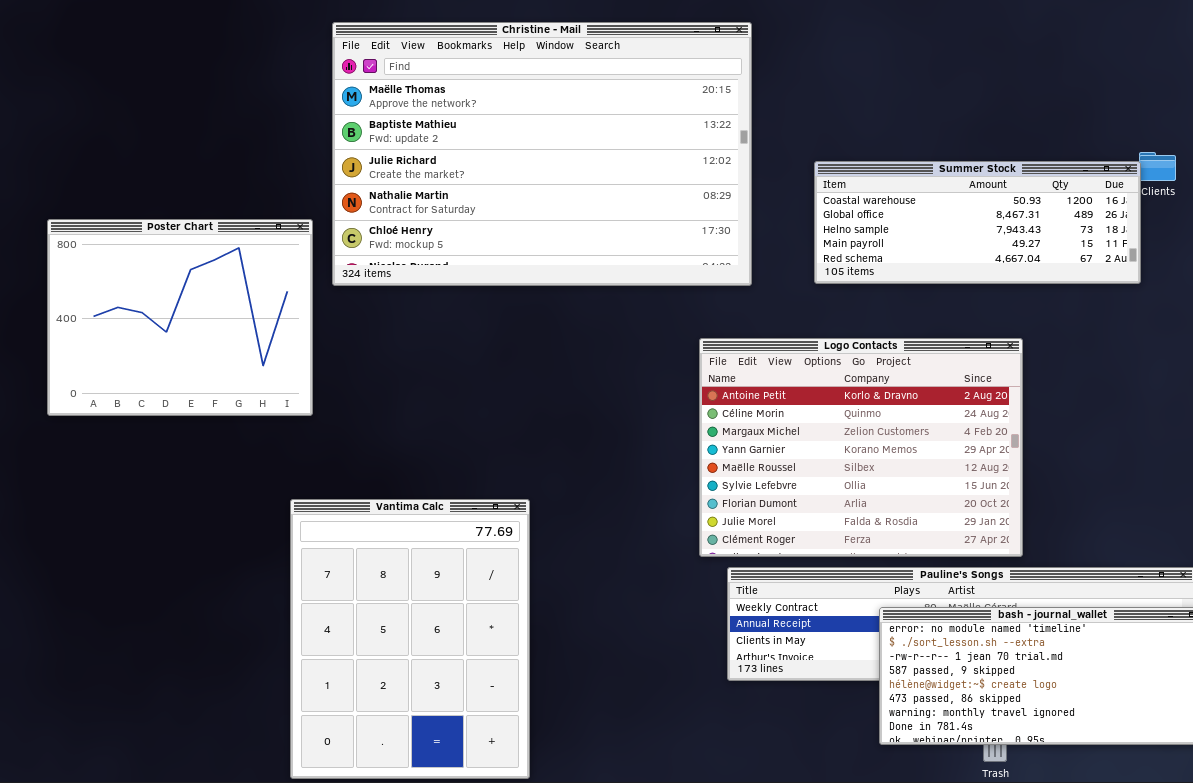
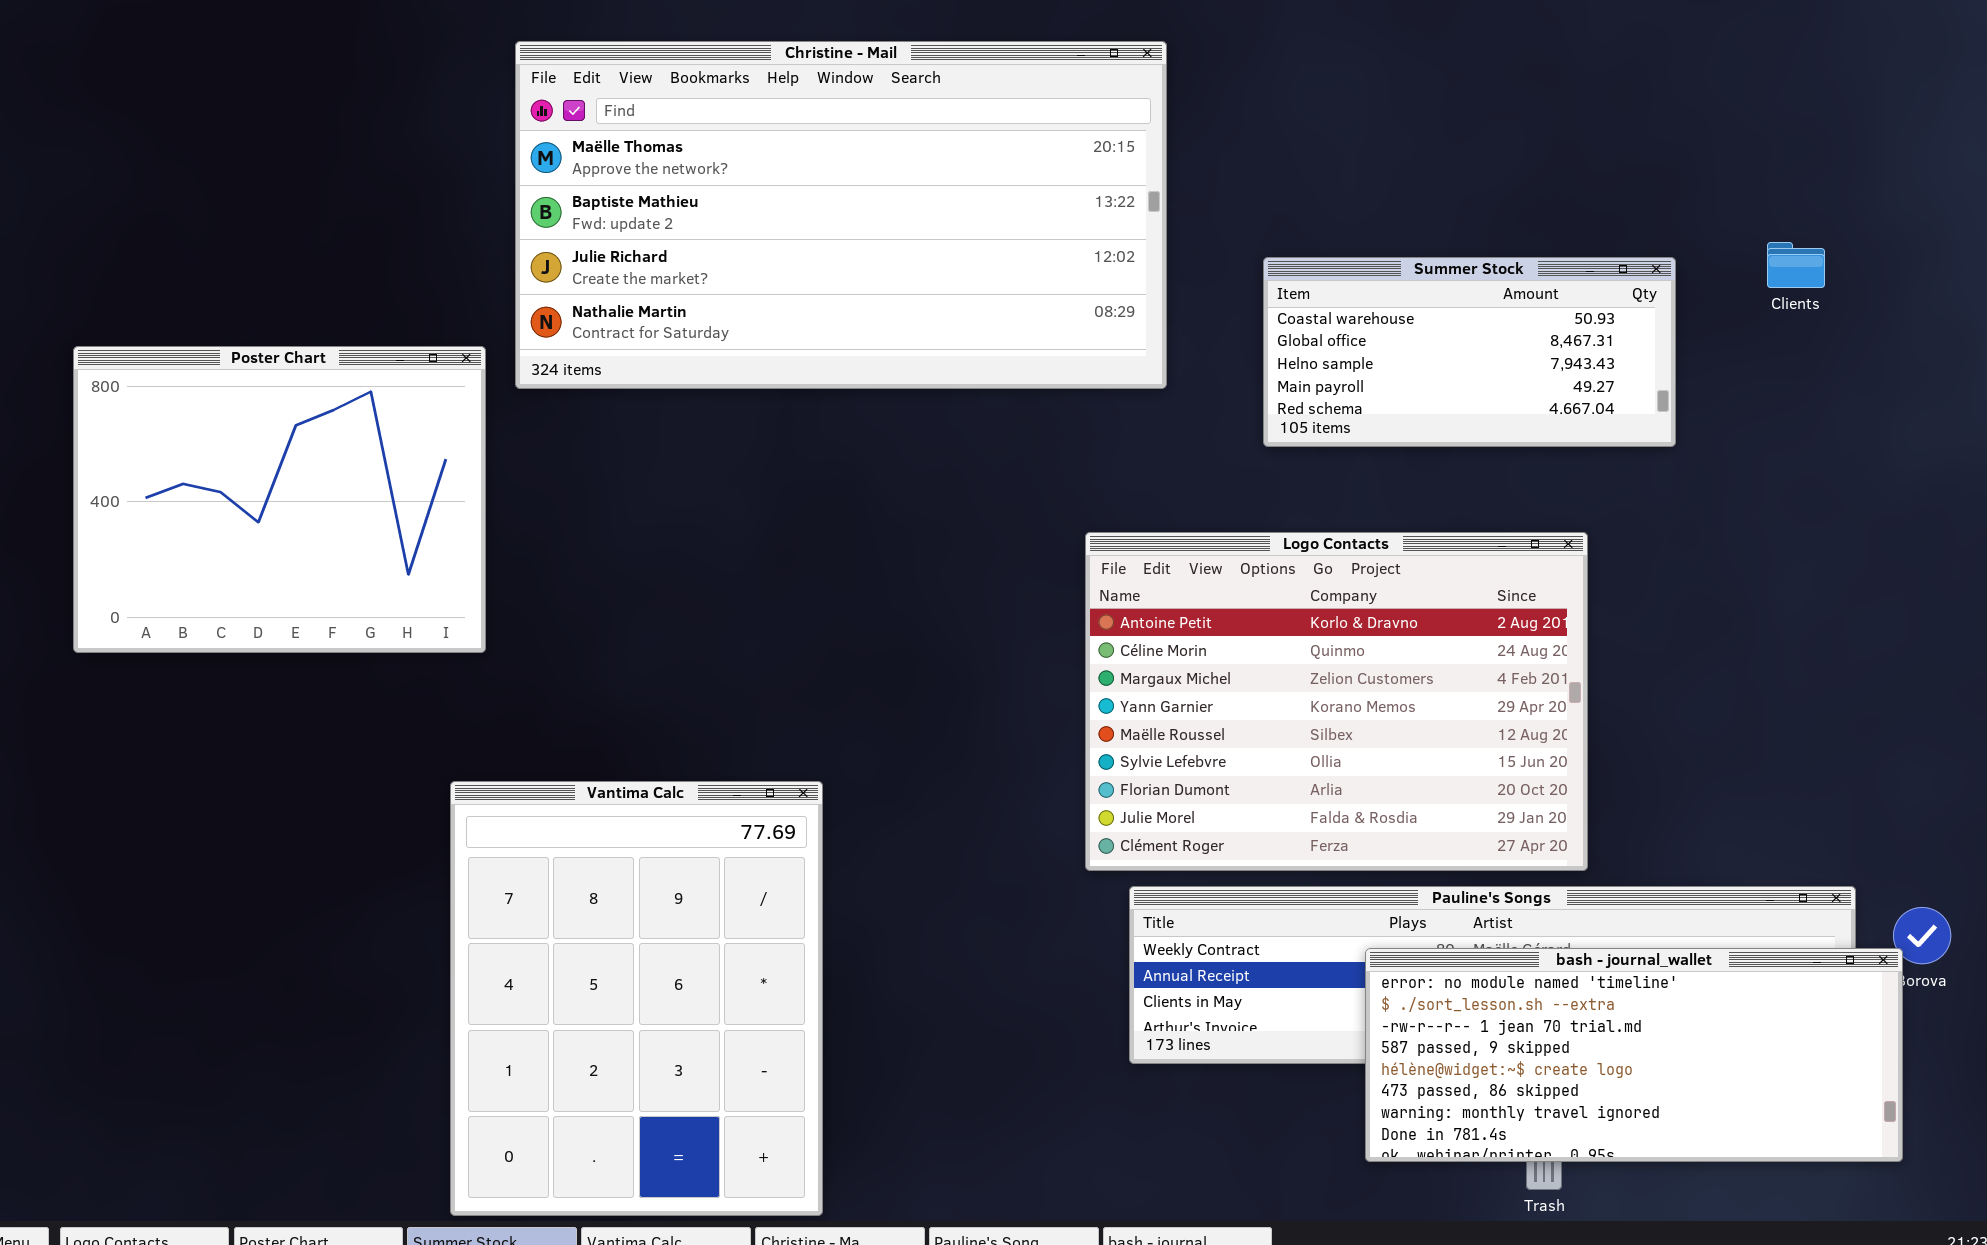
Christine - Mail: [332,22,752,286] -> [515,41,1167,389], resized
Summer Stock: [814,161,1141,284] -> [1263,257,1676,447], resized

